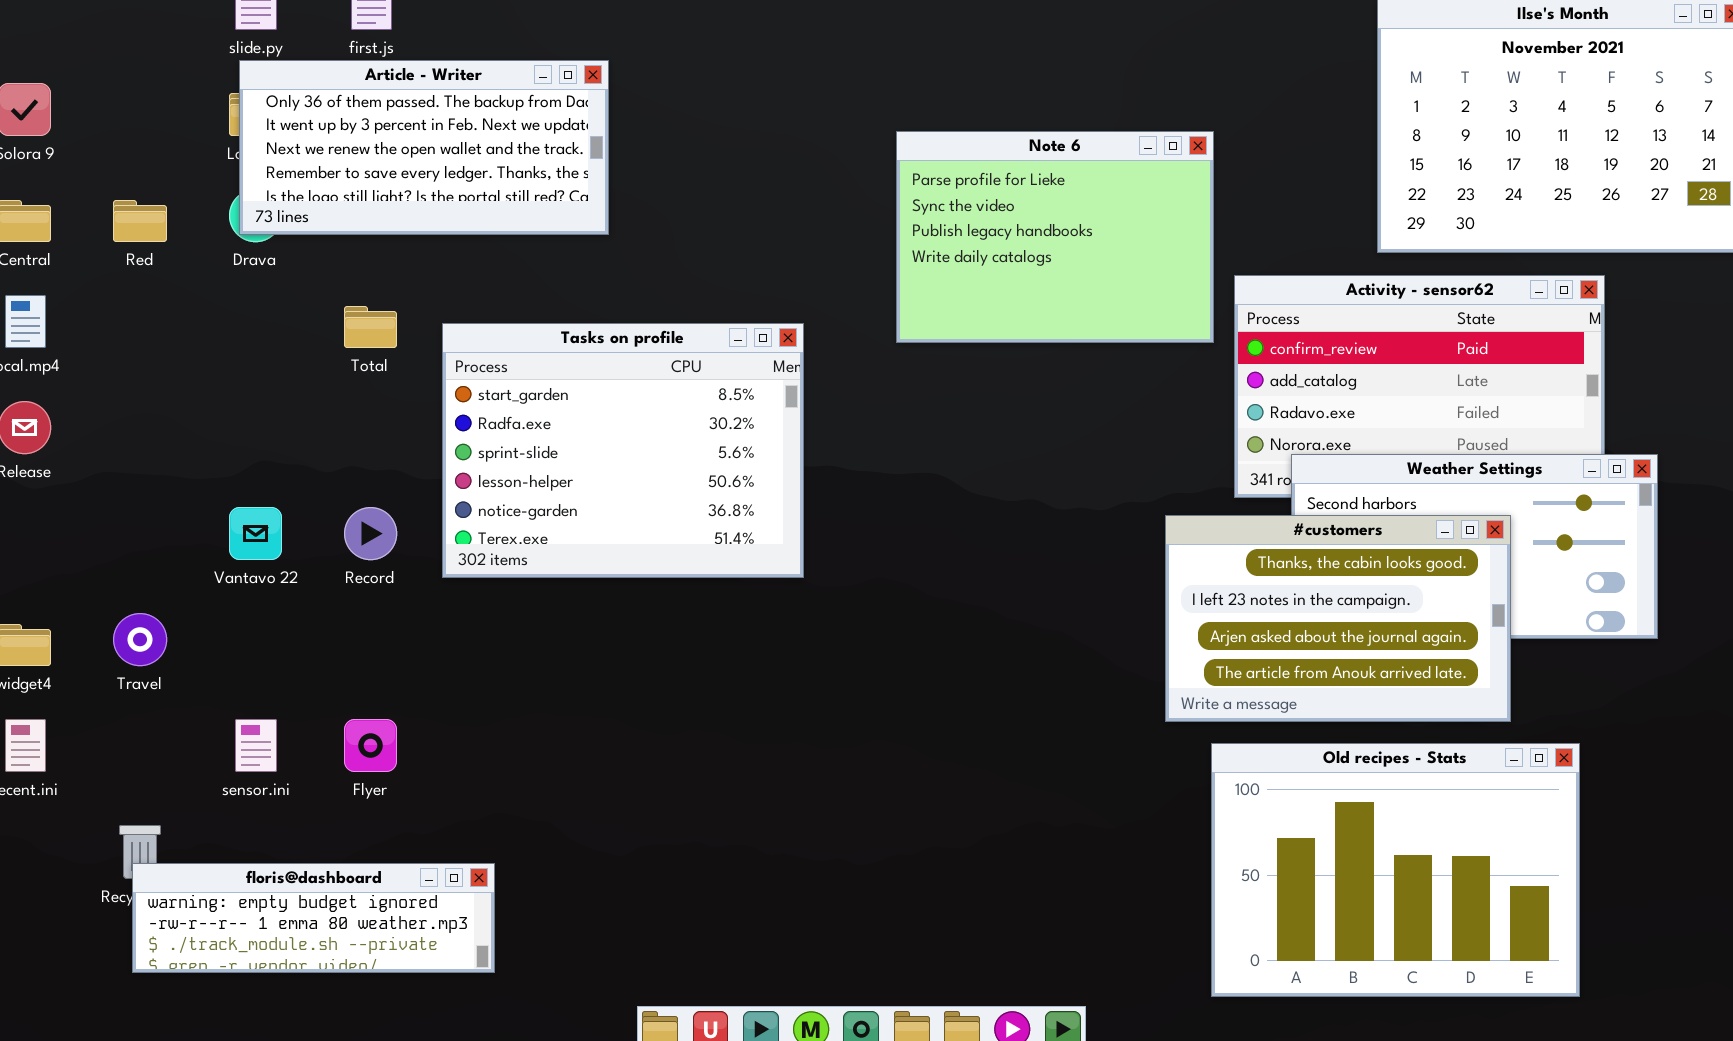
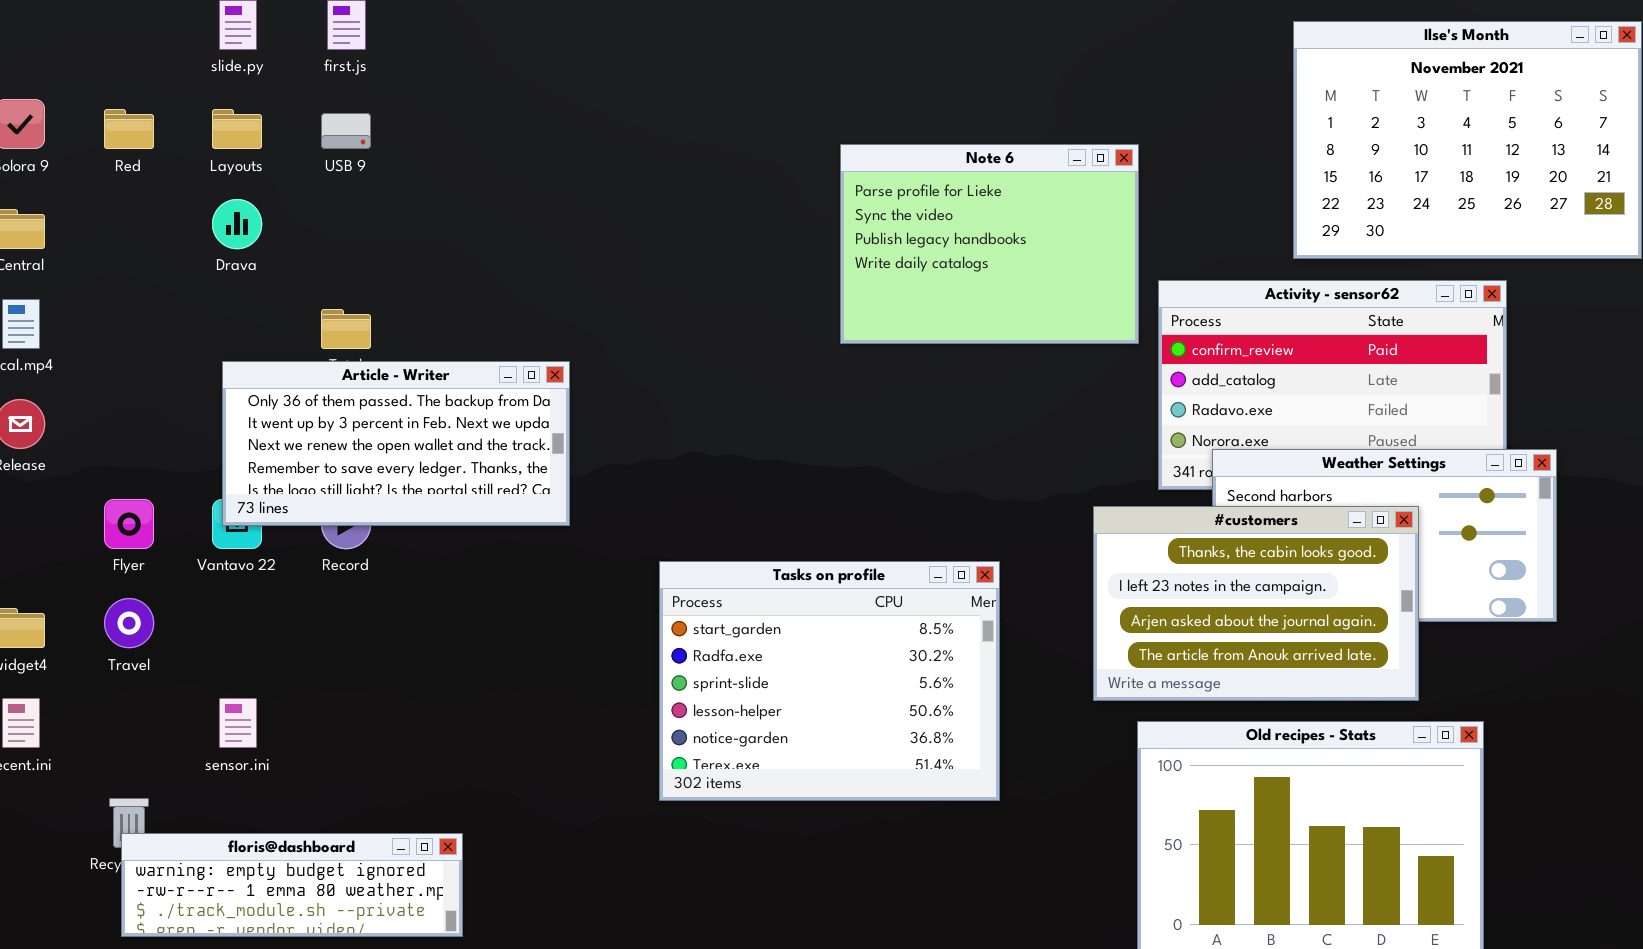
Article - Writer: [239,60,609,235] -> [222,361,570,526], moved
Red: [113,200,167,242] -> [104,109,154,149], moved
Tasks on profile: [442,323,804,578] -> [659,561,1000,801], moved
Flyer: [344,719,397,772] -> [104,499,154,549], moved

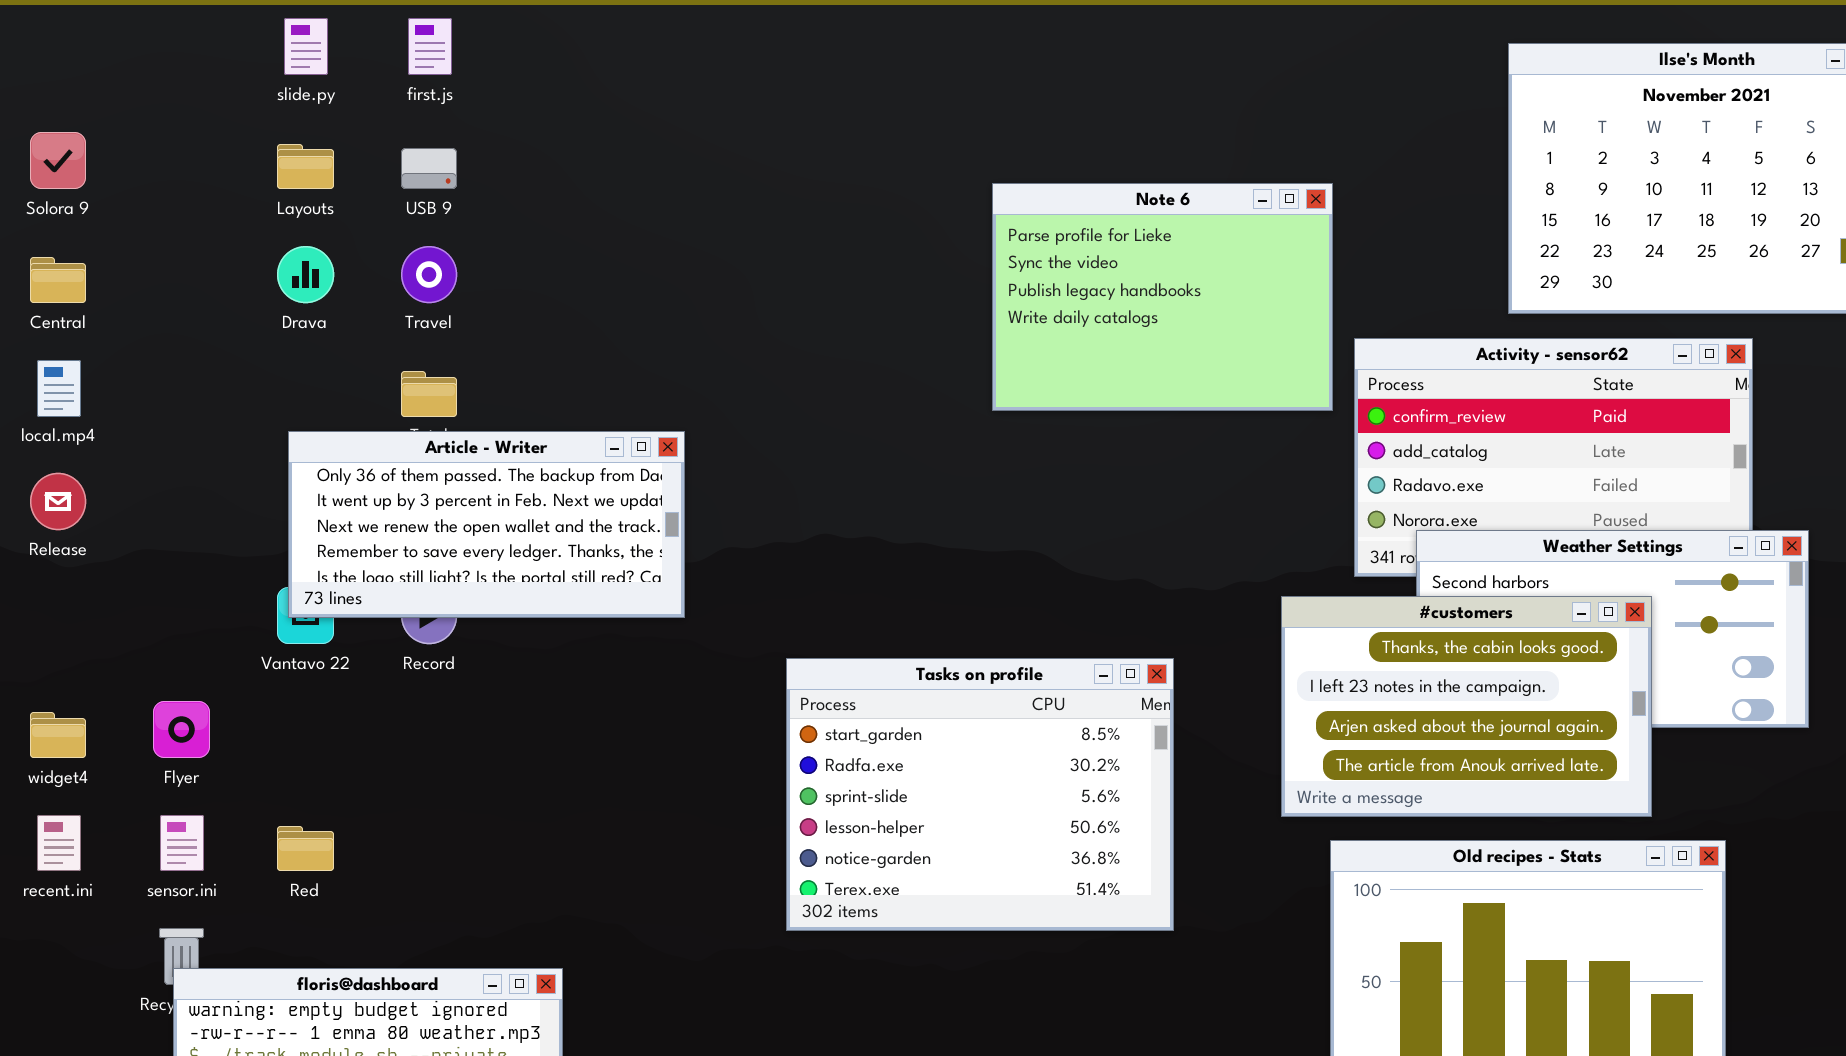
Red: [104,109,154,149] -> [277,826,334,871], moved
Flyer: [104,499,154,549] -> [153,701,210,758], moved
Travel: [104,598,154,648] -> [401,246,457,303], moved
sensor.ini: [219,698,257,748] -> [160,815,204,871], moved

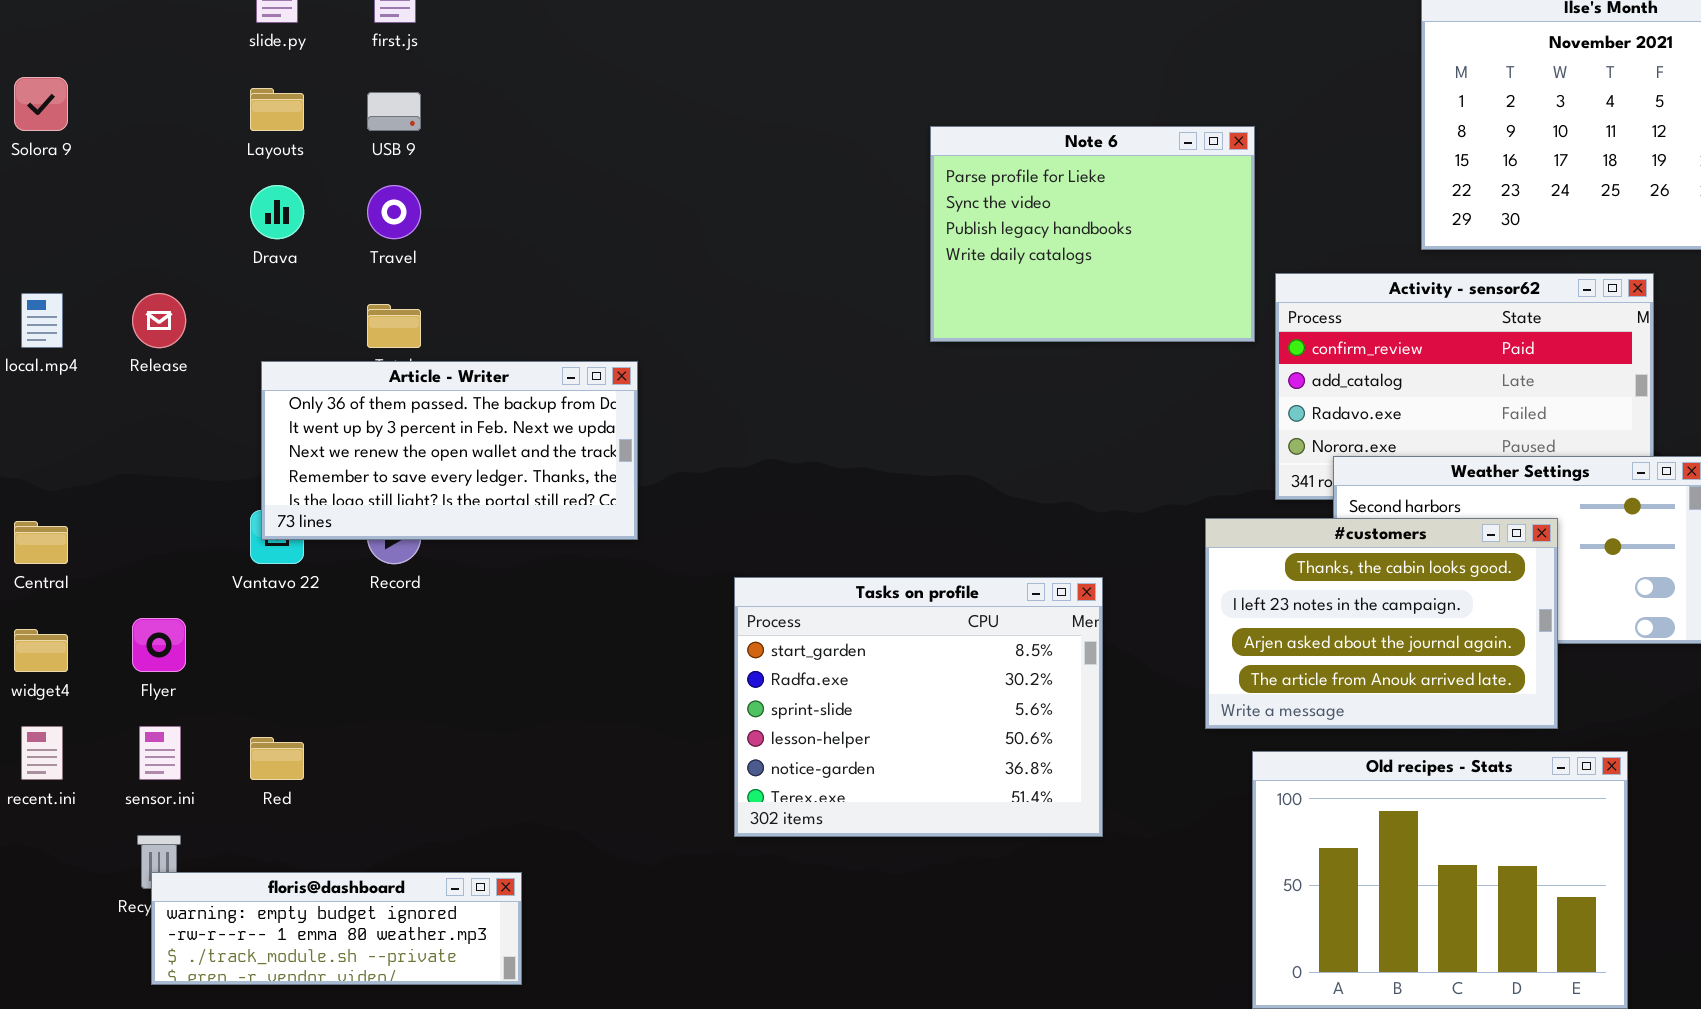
Central: [30,257,86,303] -> [14,521,68,564], moved
Release: [30,473,86,530] -> [132,293,186,348], moved

